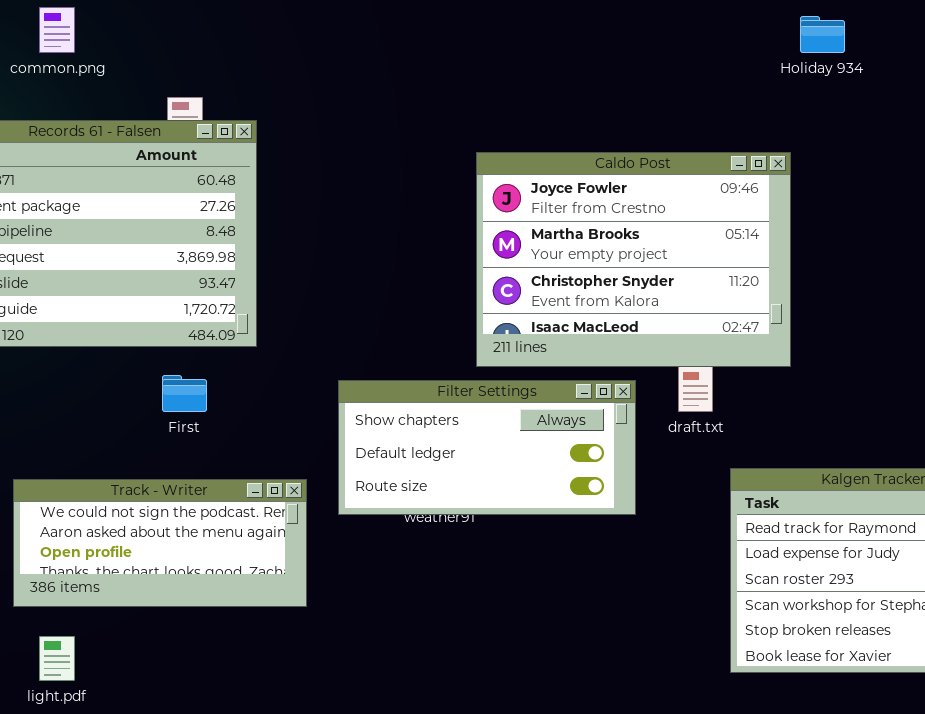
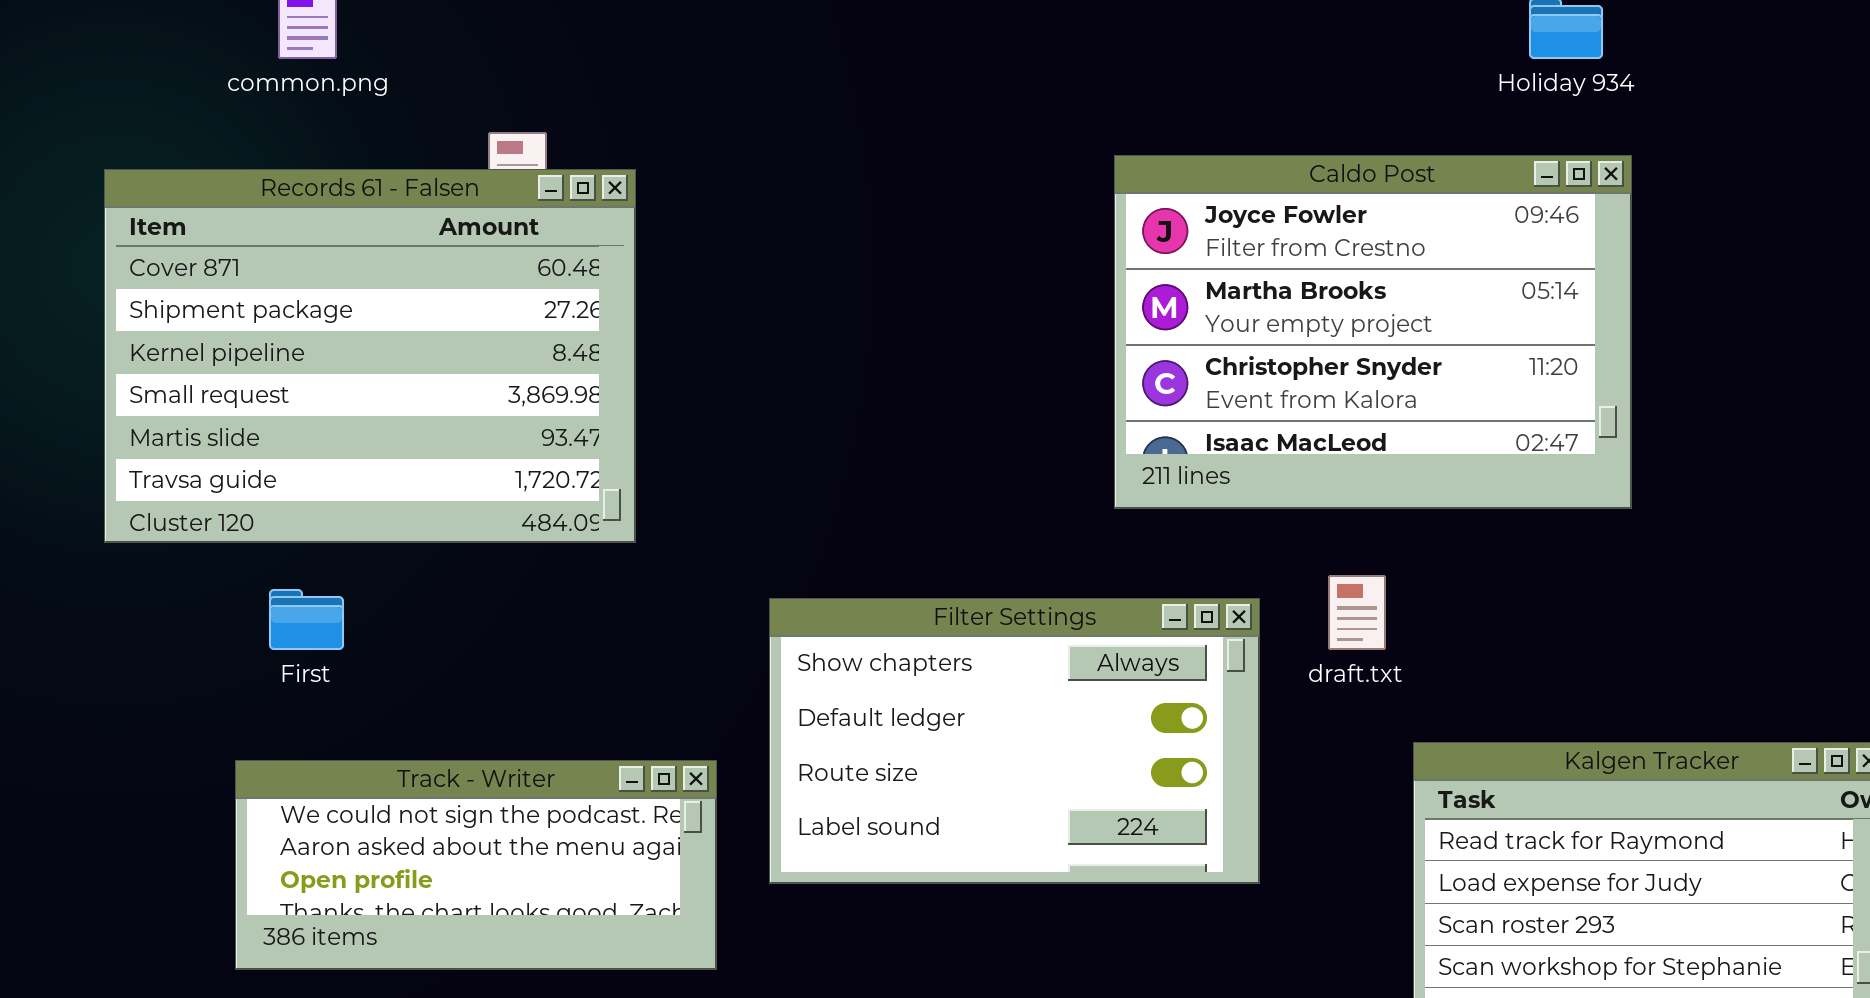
Caldo Post: [476,152,791,367] -> [1114,155,1632,509], moved
First: [162,375,207,412] -> [269,589,344,650], moved
Filter Settings: [338,380,636,515] -> [769,598,1260,884], resized

